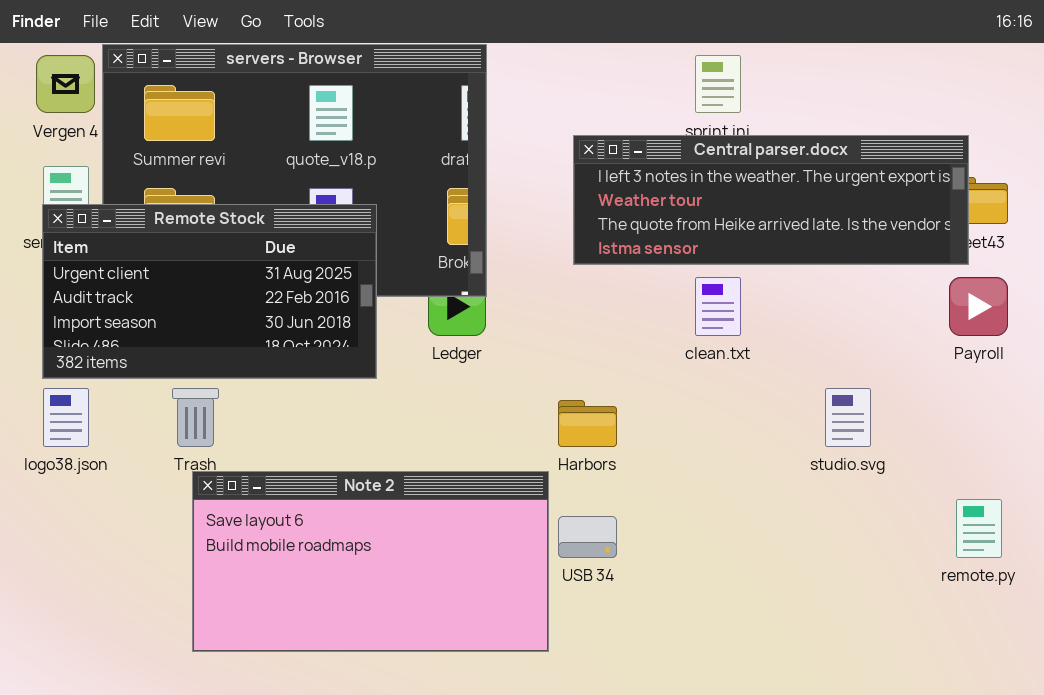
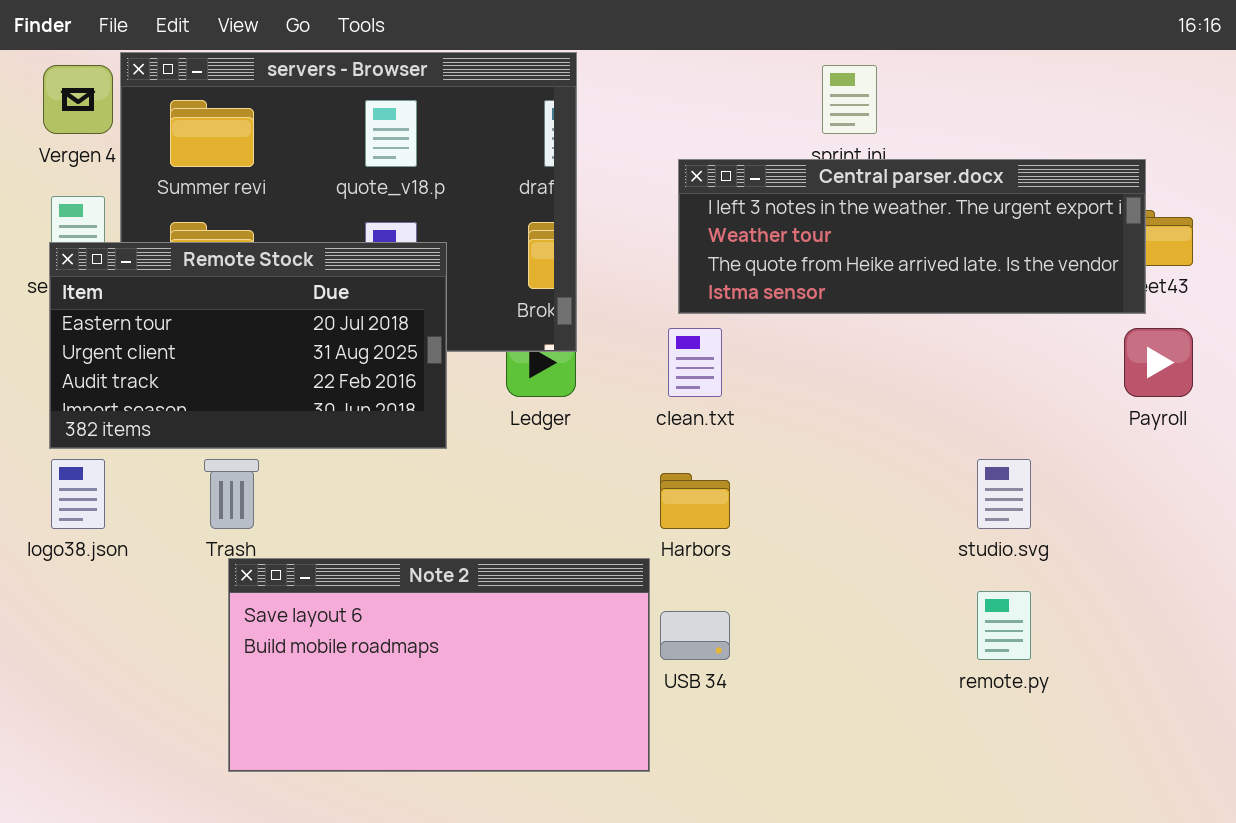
Remote Stock: [42,204,377,379] -> [49,242,447,449], scrolled up 1 row
clean.txt: [695,277,741,336] -> [668,328,722,397], moved
remote.py: [956,499,1002,558] -> [977,591,1031,660], moved

